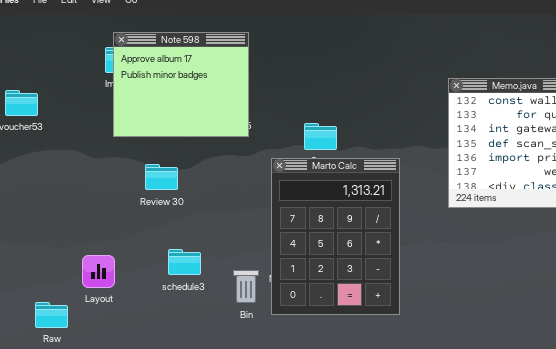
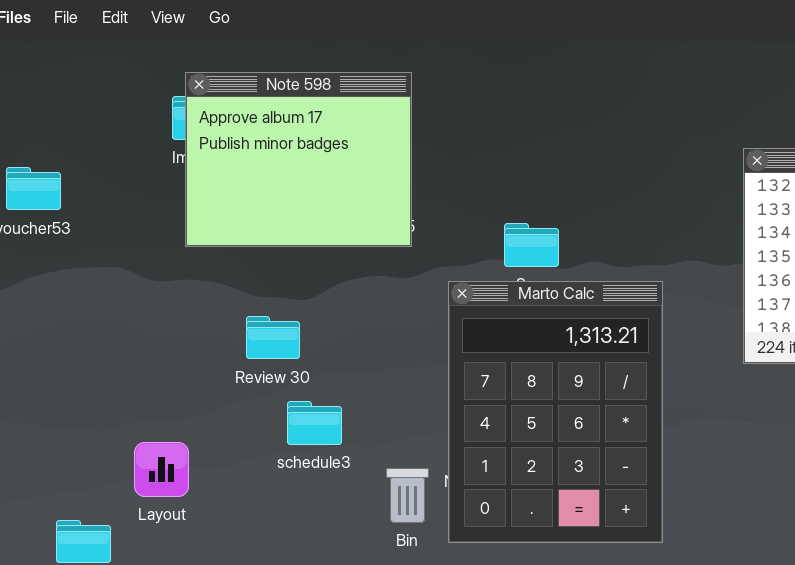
Review 30: [145,164,178,190] -> [246,316,300,359], moved
schedule3: [168,249,201,275] -> [287,401,342,445], moved

